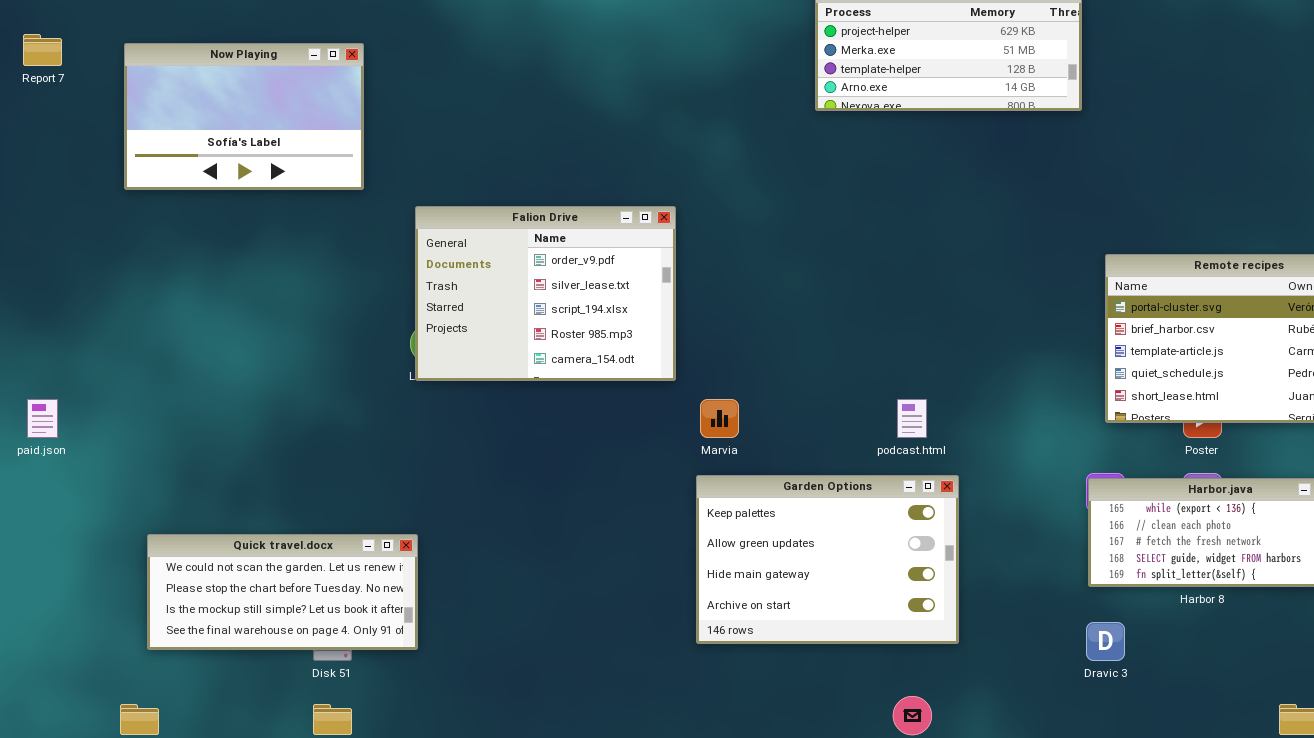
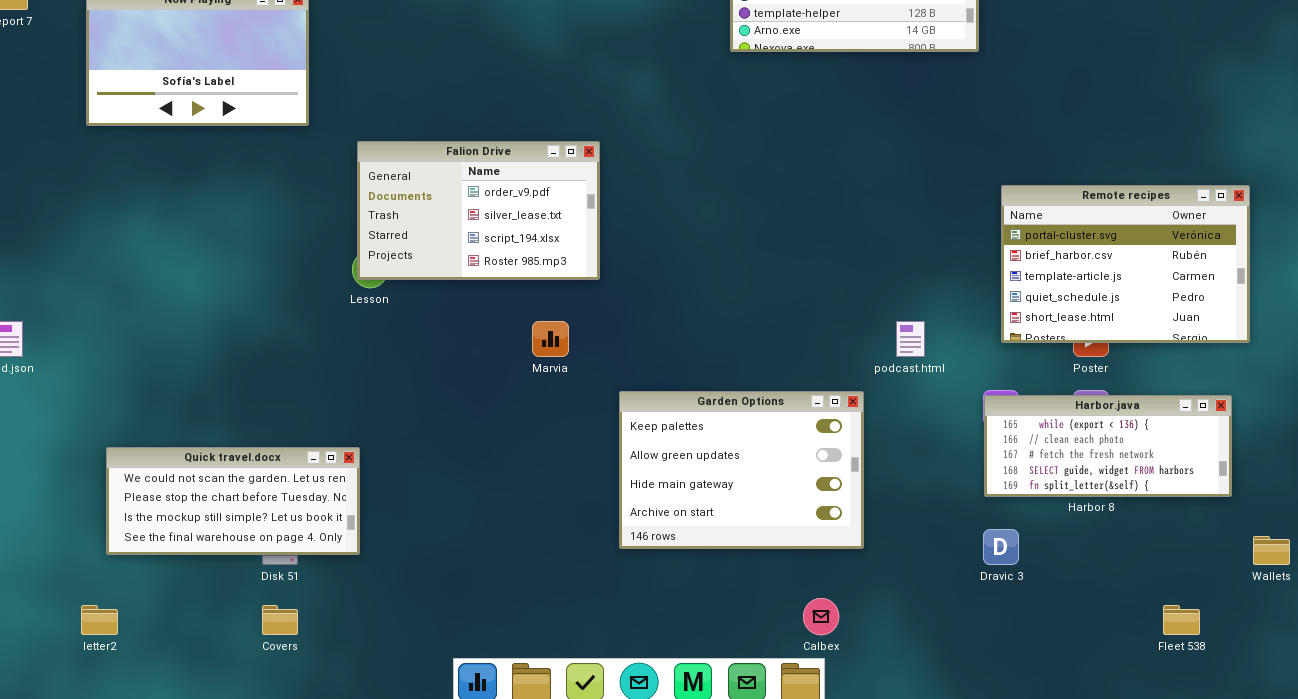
Falion Drive: [415,206,676,381] -> [357,141,600,280], resized
Marvia: [700,399,739,438] -> [532,321,569,357], moved
podcast.html: [897,399,927,438] -> [896,321,925,357], moved

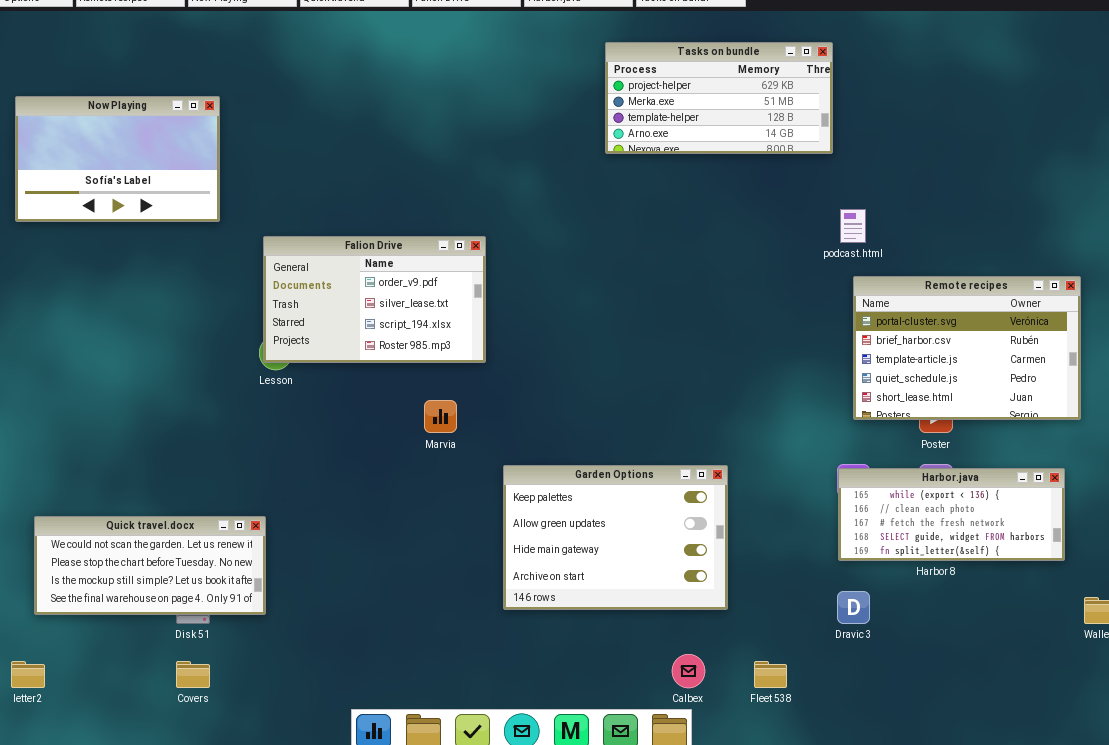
podcast.html: [896,321,925,357] -> [840,209,866,243], moved
Fleet 538: [1163,605,1200,635] -> [754,661,787,688], moved

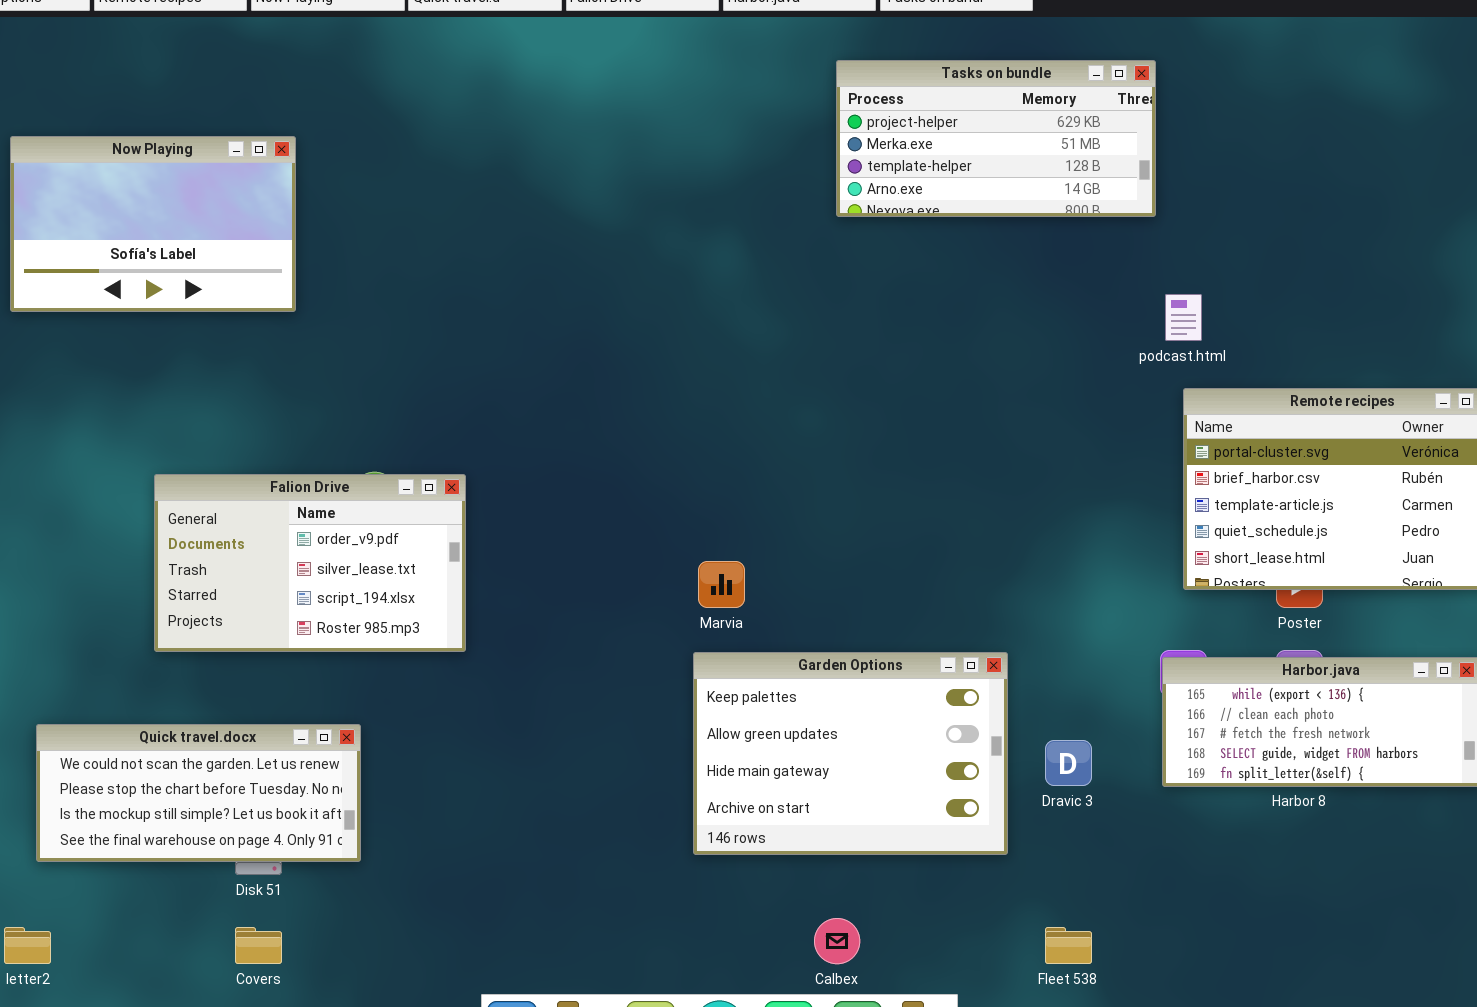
Falion Drive: [263,236,486,363] -> [154,474,466,652], moved
Marvia: [424,400,457,433] -> [698,561,745,608], moved
Dravic 3: [837,591,870,624] -> [1045,740,1092,786], moved
Calbex: [672,654,705,688] -> [814,918,860,964], moved

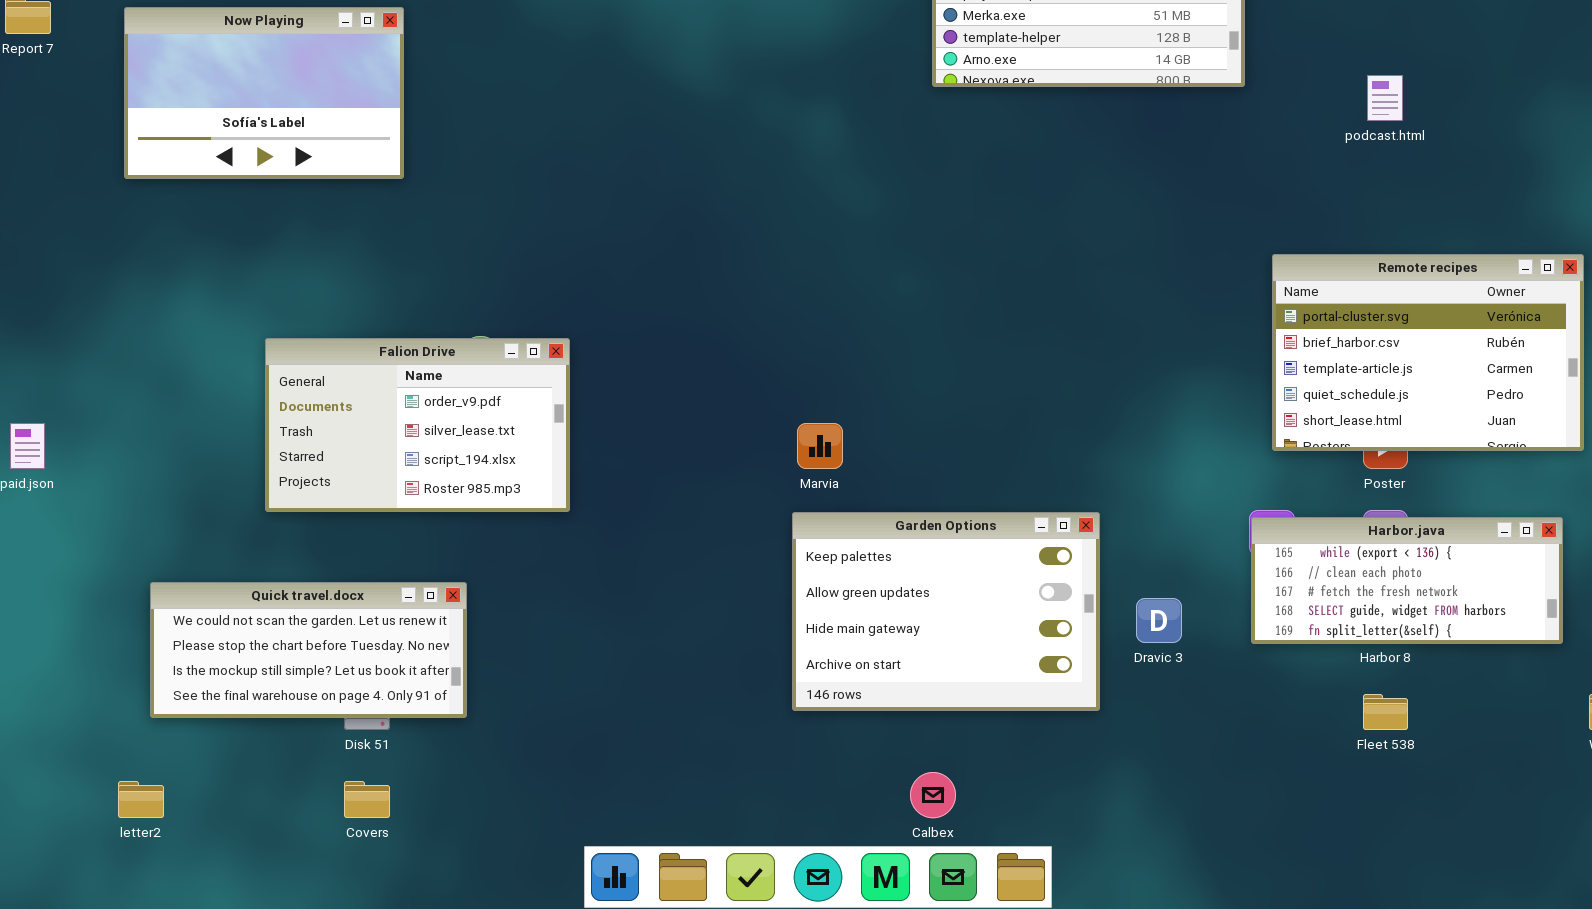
podcast.html: [1165,294,1202,341] -> [1367,75,1403,121], moved
Fleet 538: [1045,927,1092,964] -> [1363,694,1408,730], moved

